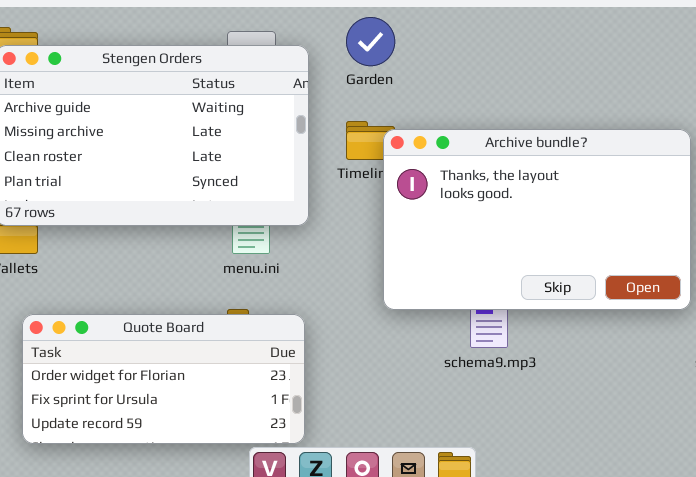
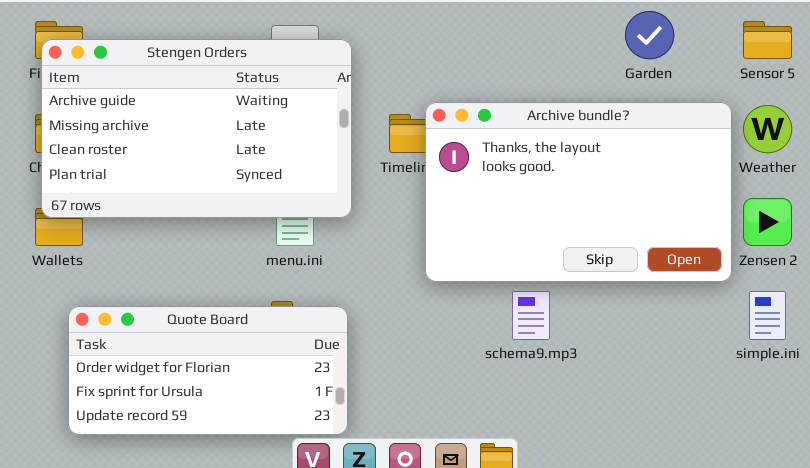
Garden: [346,17,395,66] -> [625,11,674,59], moved
Archive bundle?: [383,129,691,310] -> [425,102,732,282], moved

